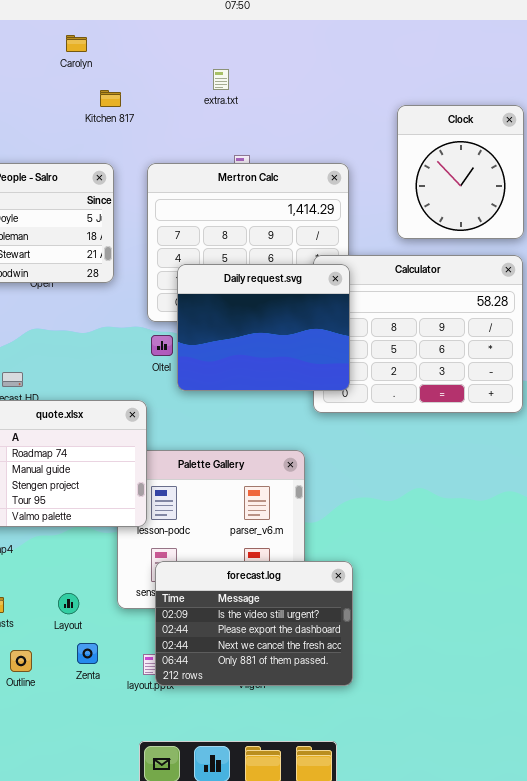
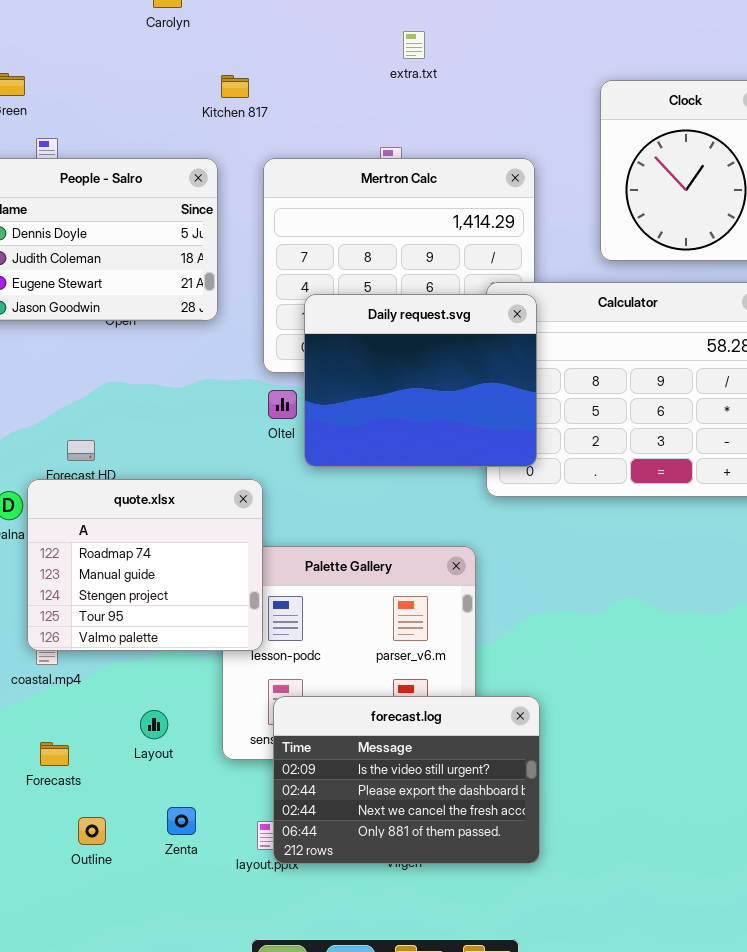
extra.txt: [213,69,229,90] -> [403,31,425,59], moved
Kitchen 817: [100,90,121,107] -> [221,75,249,98], moved
Layout: [58,593,79,614] -> [140,710,168,739], moved

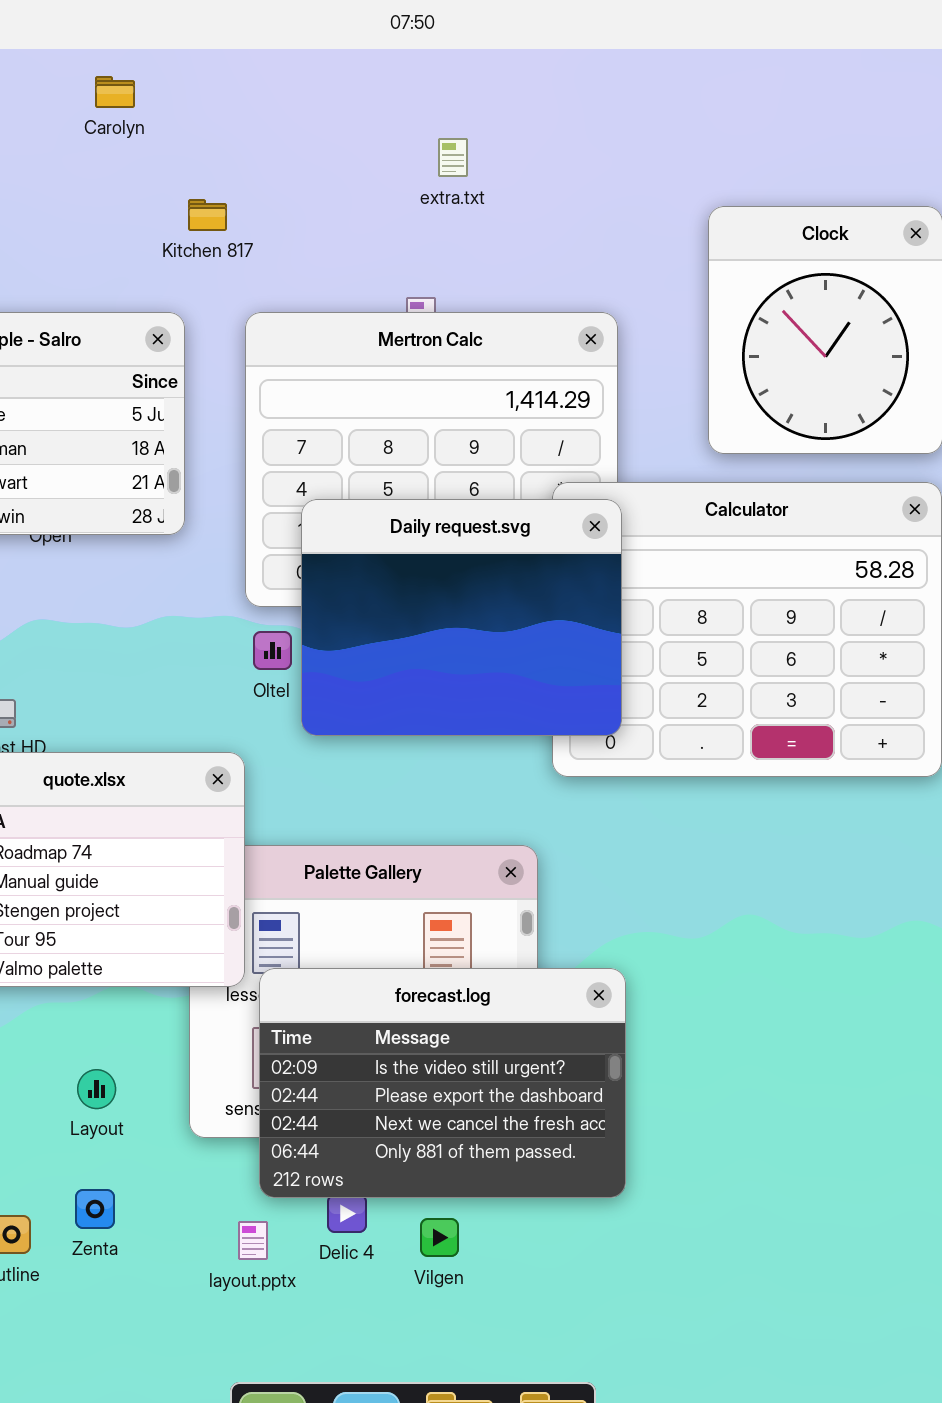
forecast.log: [273,696,540,864] -> [259,968,626,1198], moved
Zenta: [167,807,196,835] -> [75,1189,115,1229], moved

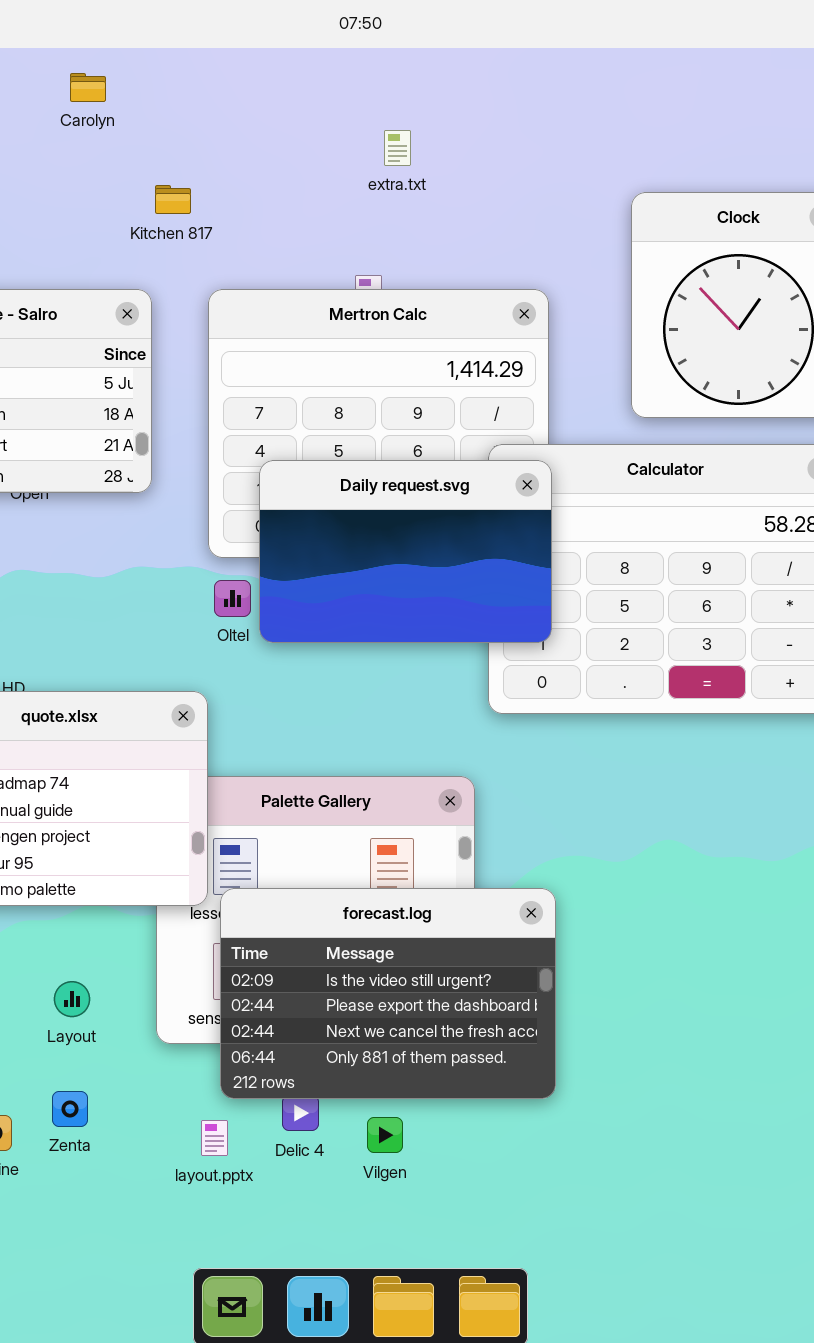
Daily request.svg: [301,499,622,736] -> [259,460,552,643], resized

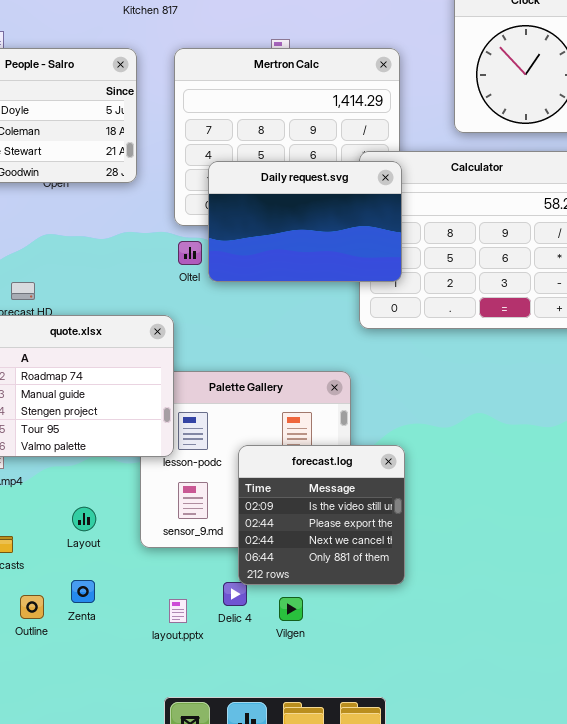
forecast.log: [220,888,556,1099] -> [238,445,405,585], resized

